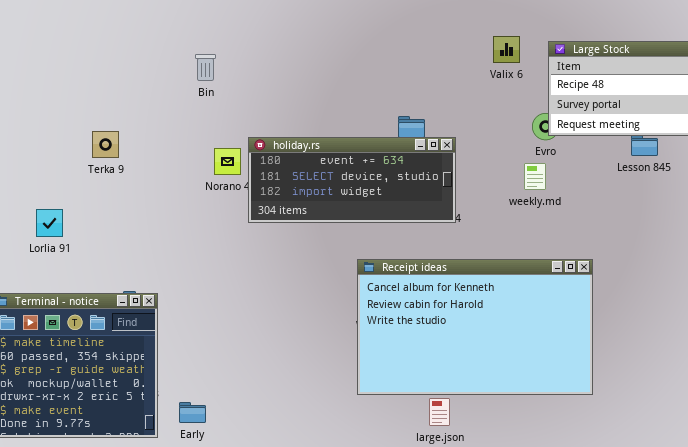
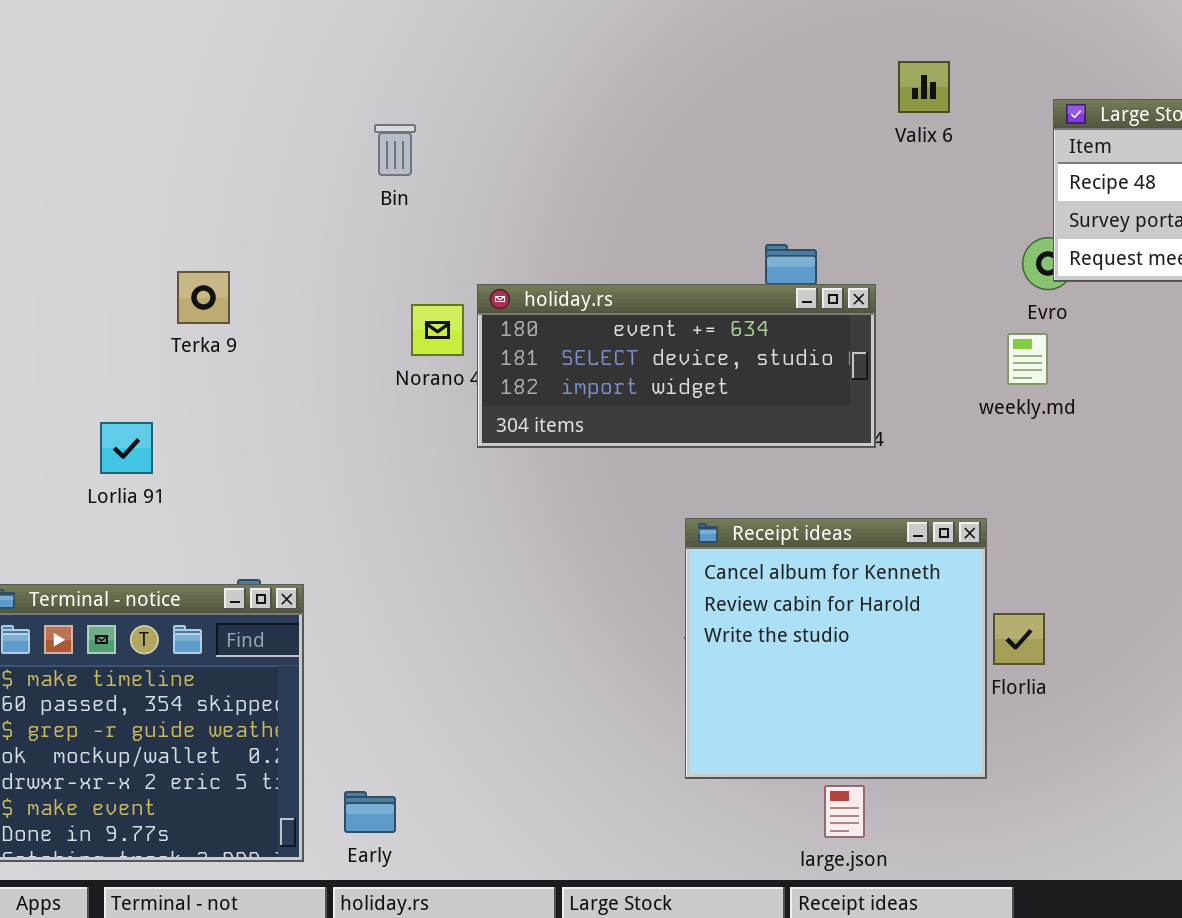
Valix 6: [493,36,520,63] -> [898,61,950,113], moved
Lorlia 91: [36,209,63,237] -> [100,422,153,474], moved
Receipt ideas: [357,259,593,395] -> [685,518,987,779], resized

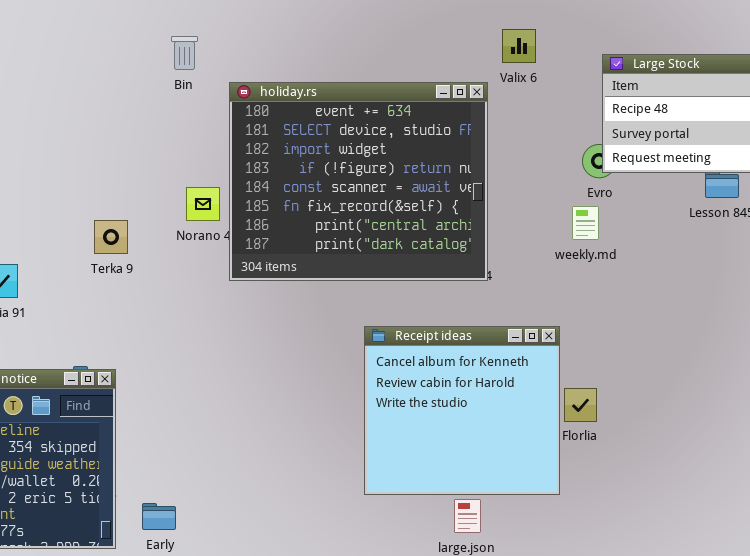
Bin: [374,124,416,176] -> [171,36,198,70], moved
Terka 9: [177,271,230,324] -> [94,220,128,254], moved
holiday.rs: [477,284,876,448] -> [229,82,488,281], resized

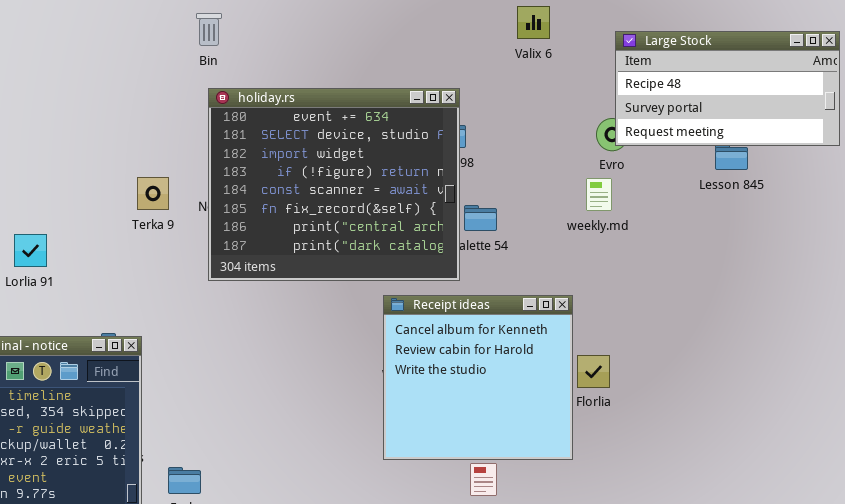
holiday.rs: [229,82,488,281] -> [208,88,460,281], moved
Terka 9: [94,220,128,254] -> [137,177,169,210], moved

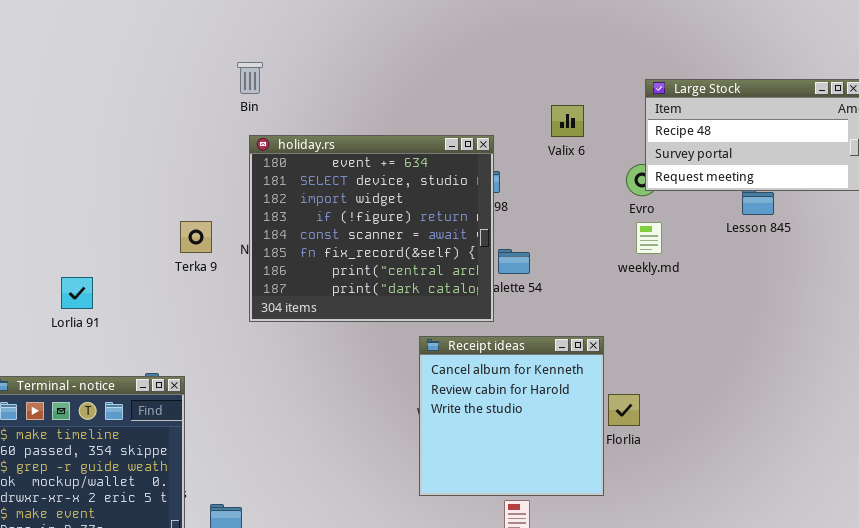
Valix 6: [517,6,550,39] -> [551,105,584,137], moved
weekly.md: [586,178,612,211] -> [636,222,662,254], moved

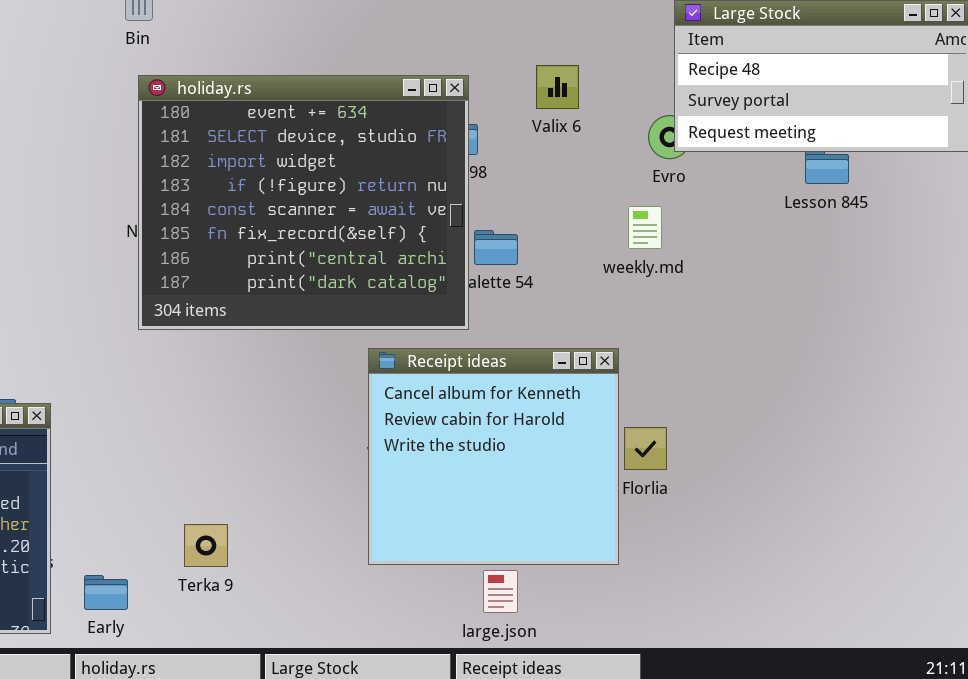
Valix 6: [551,105,584,137] -> [536,65,579,109], moved
Terka 9: [180,221,212,253] -> [184,524,228,567], moved
weekly.md: [636,222,662,254] -> [628,206,662,249], moved

